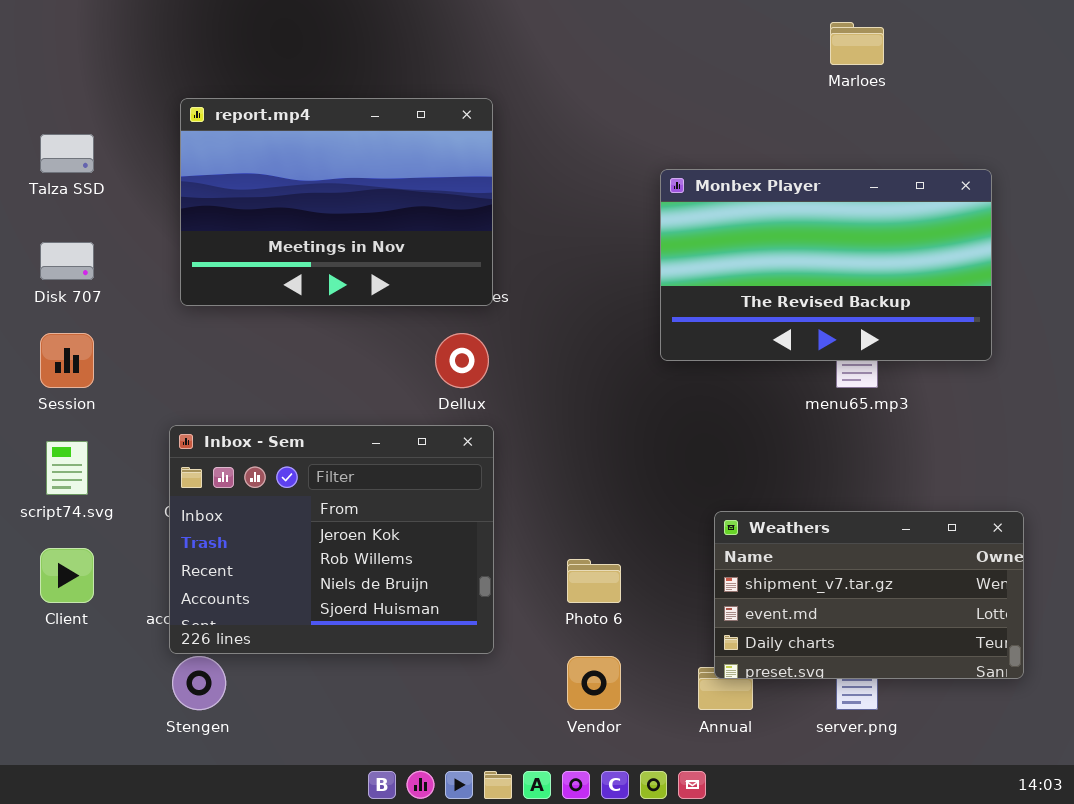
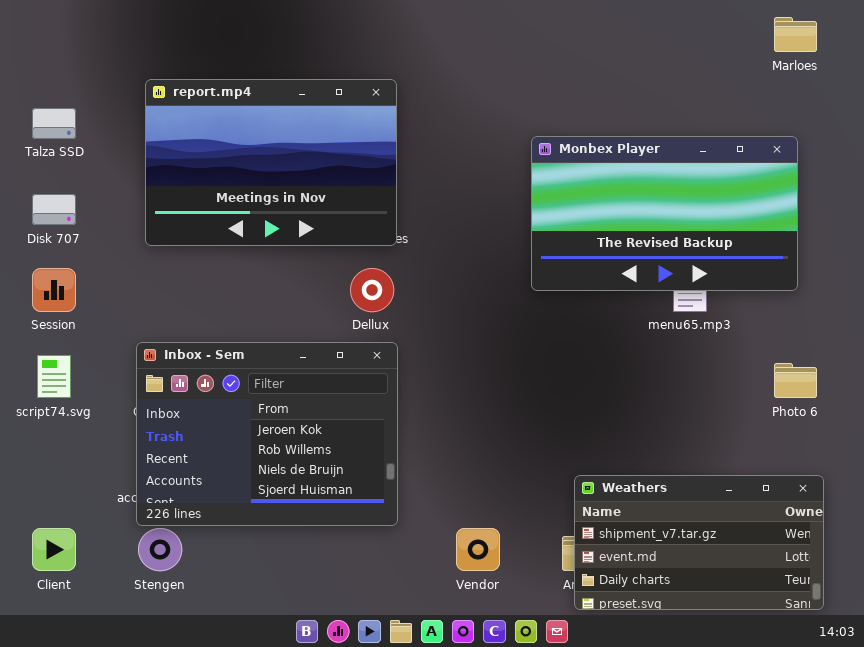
Marloes: [830,22,884,65] -> [774,17,817,52], moved
Weathers: [714,511,1024,679] -> [574,475,824,610], moved
Client: [40,548,94,603] -> [32,528,76,571], moved
Photo 6: [567,559,621,603] -> [774,363,817,398], moved

